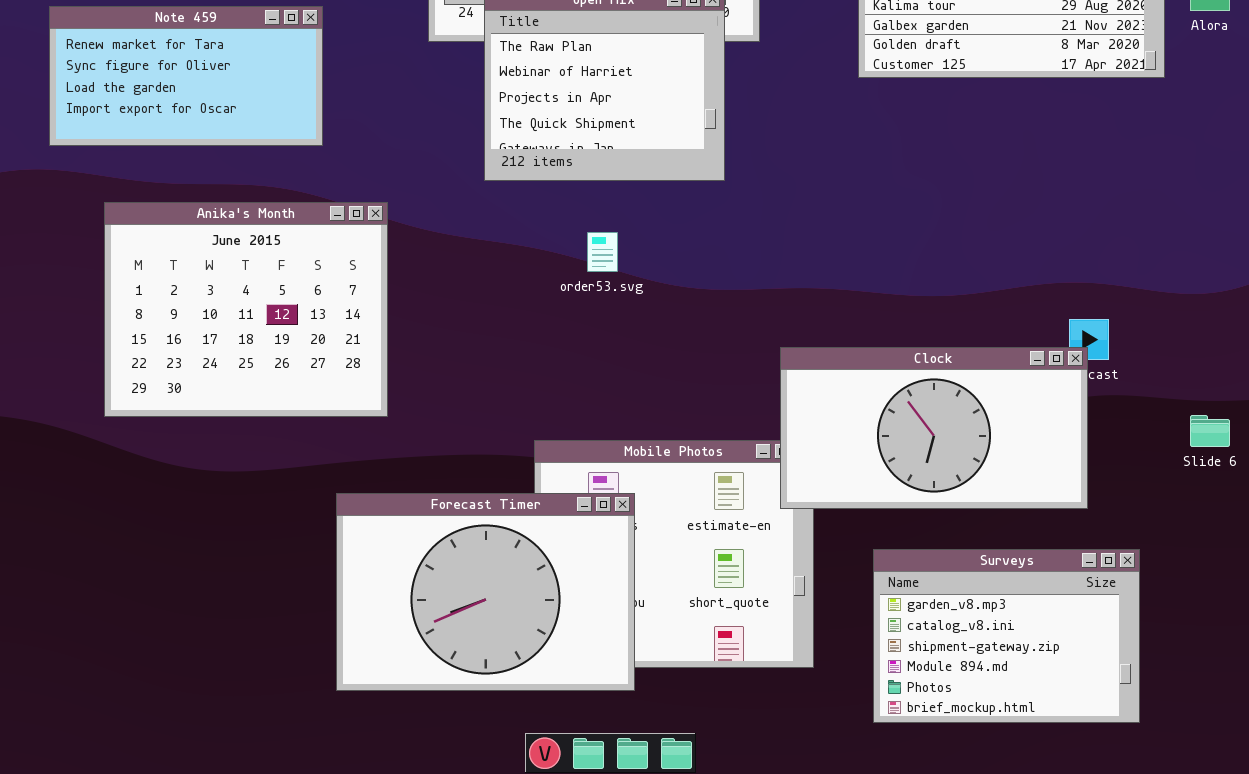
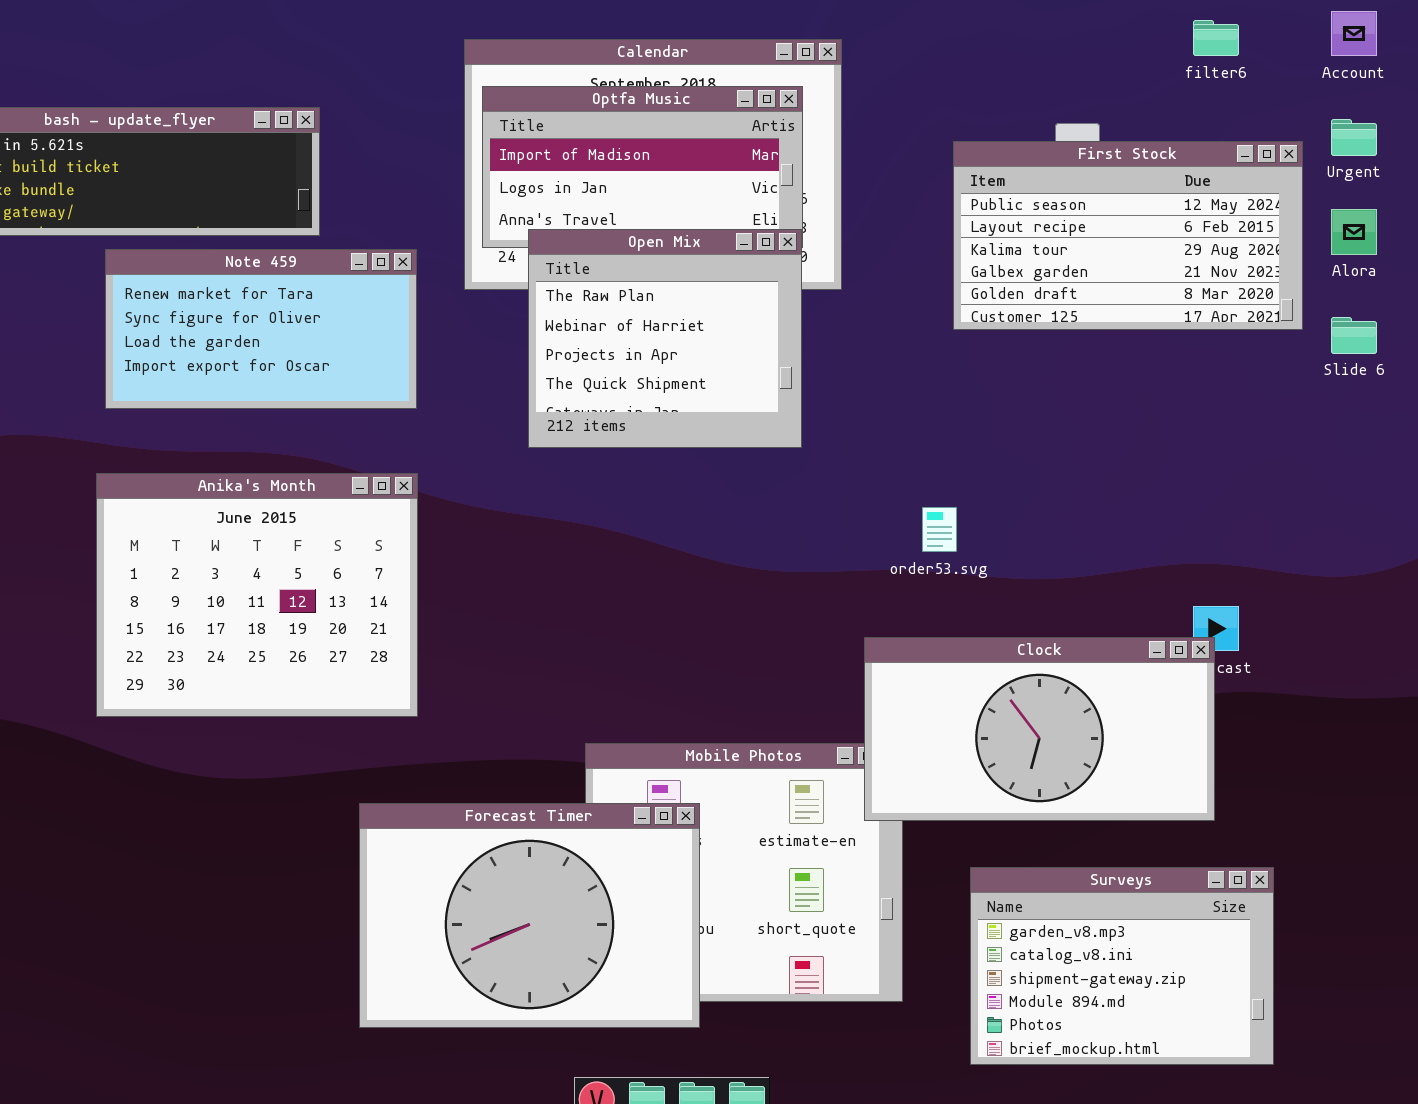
Note 459: [49,6,323,146] -> [105,249,417,409], moved
order53.svg: [587,232,618,272] -> [922,507,957,552], moved
Slide 6: [1190,415,1230,447] -> [1331,317,1377,354], moved

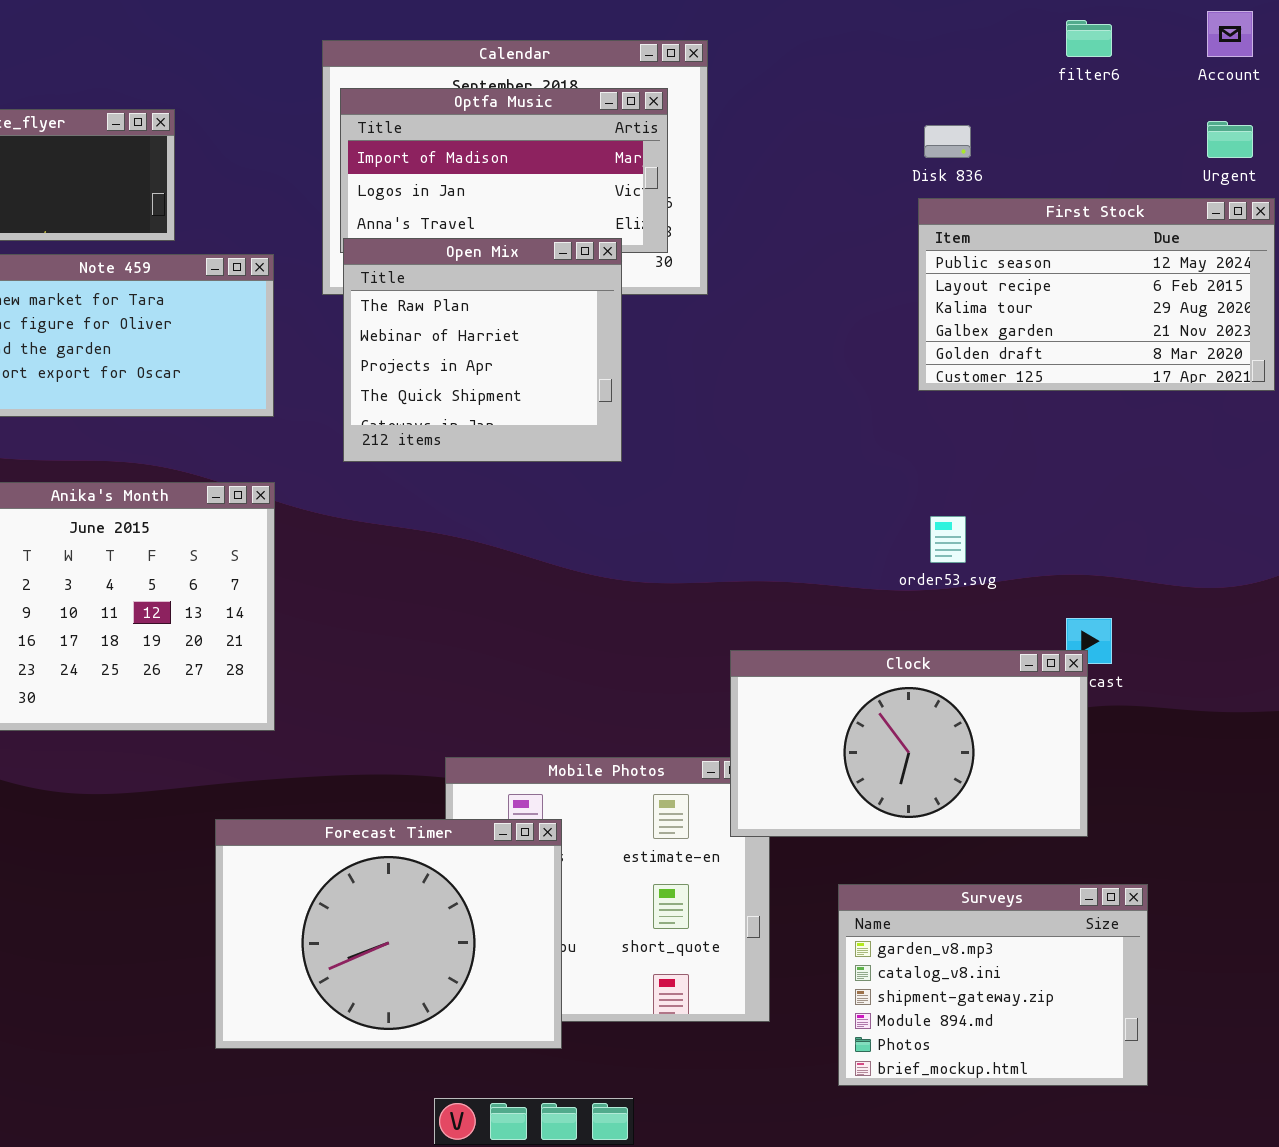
First Stock: [953,141,1303,330] -> [918,198,1275,391], moved
Open Mix: [528,229,802,448] -> [343,238,622,462], moved
order53.svg: [922,507,957,552] -> [930,516,966,563], moved

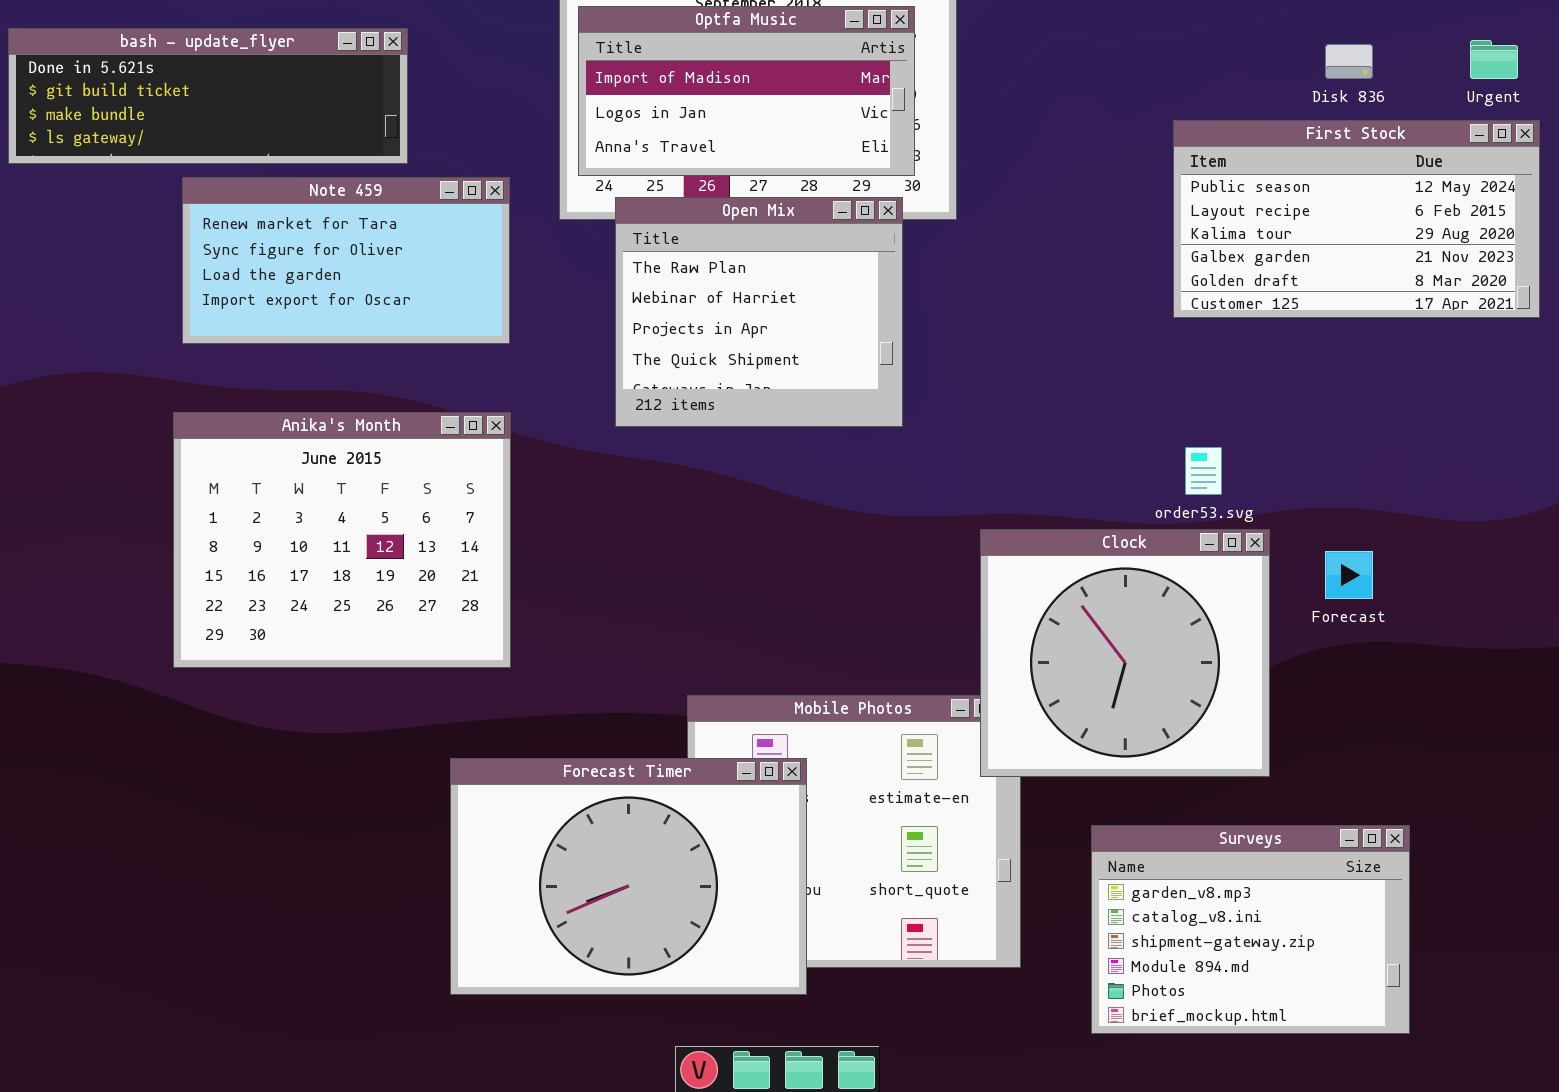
Disk 836: [924,125,971,158] -> [1325,44,1373,79], moved
Open Mix: [343,238,622,462] -> [615,197,903,427], moved
Clock: [730,650,1088,837] -> [980,529,1270,777], resized

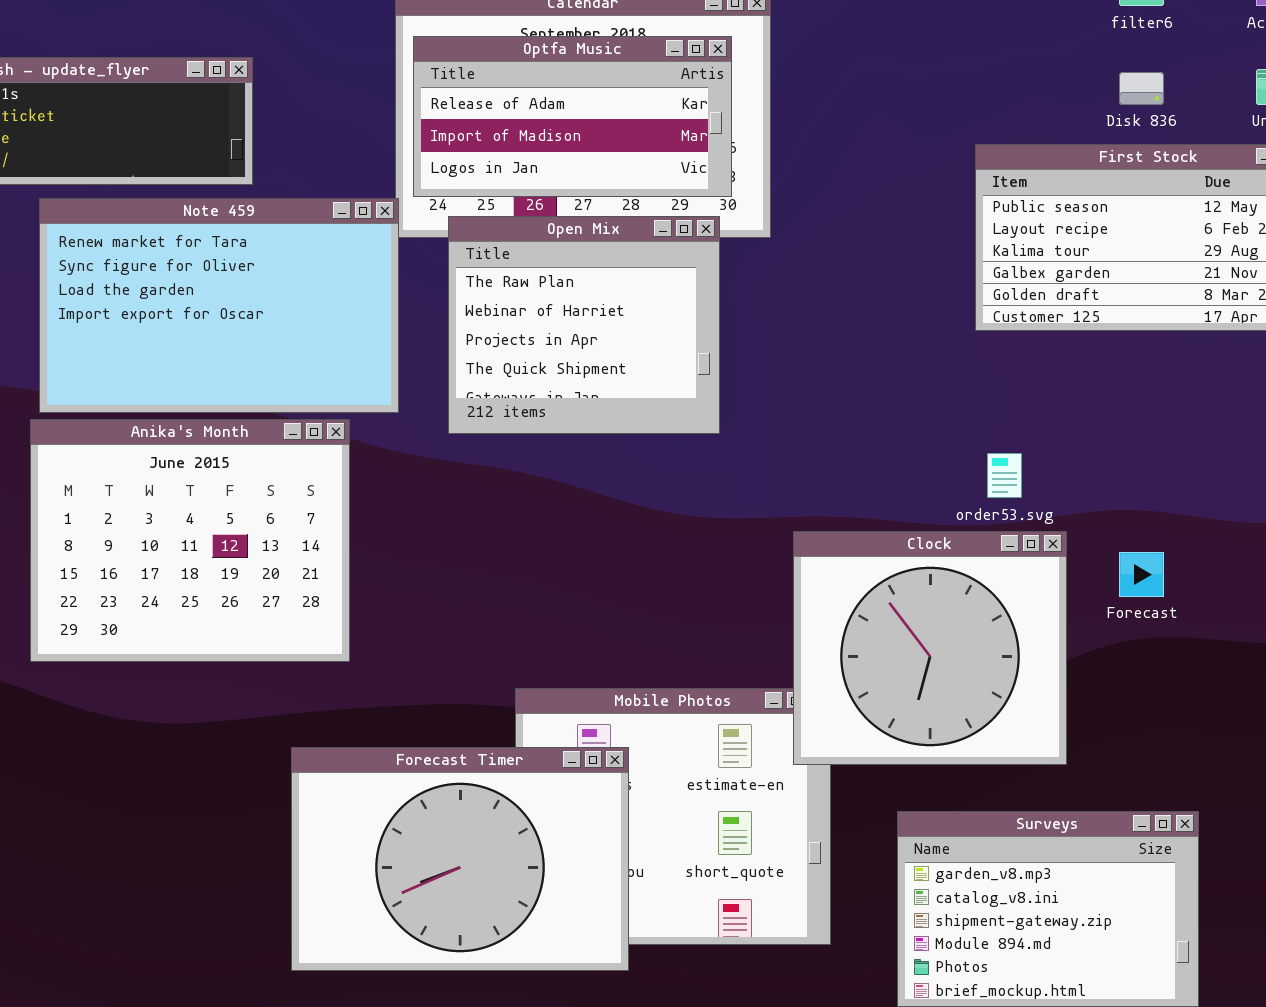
Optfa Music: [578,6,915,176] -> [413,36,732,197], scrolled up 1 row
Note 459: [182,177,510,344] -> [39,198,399,413], resized

